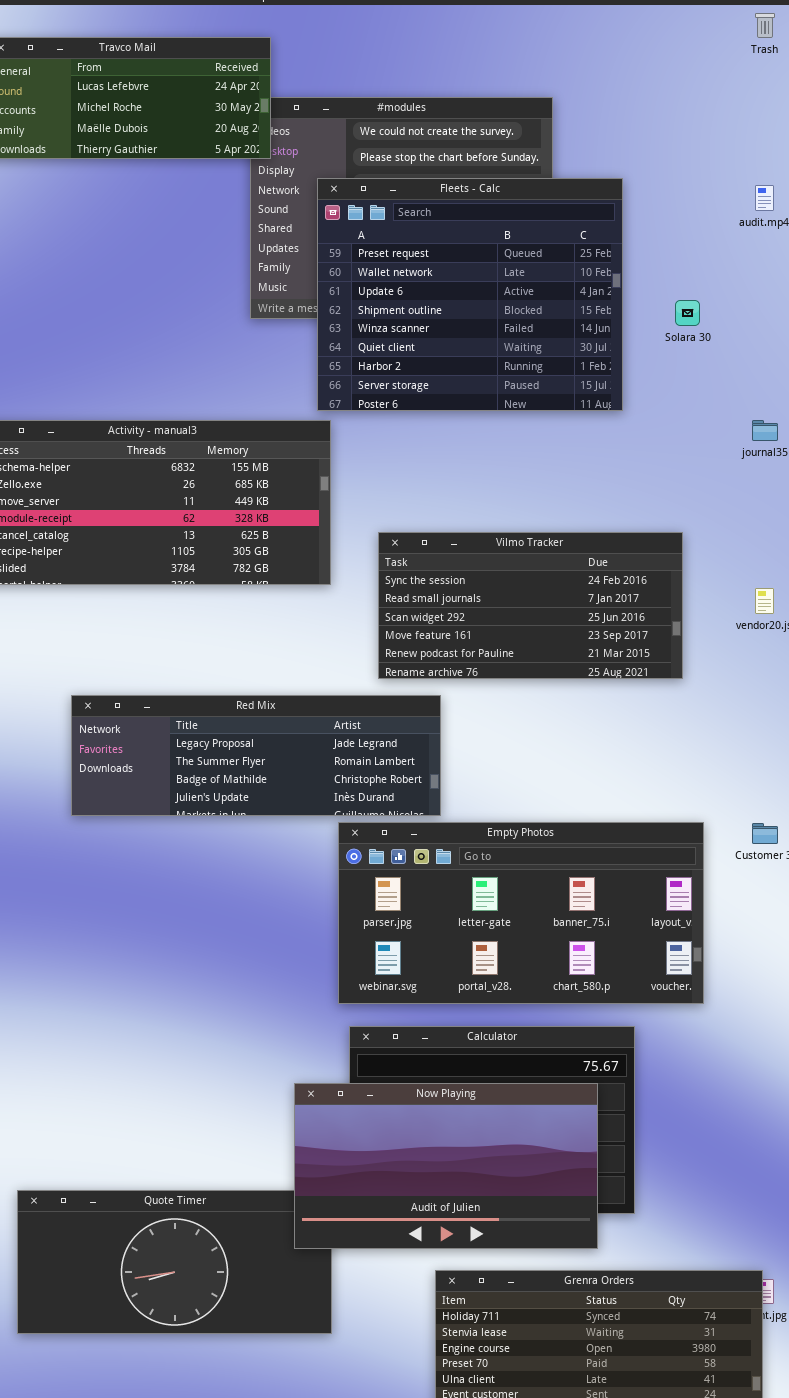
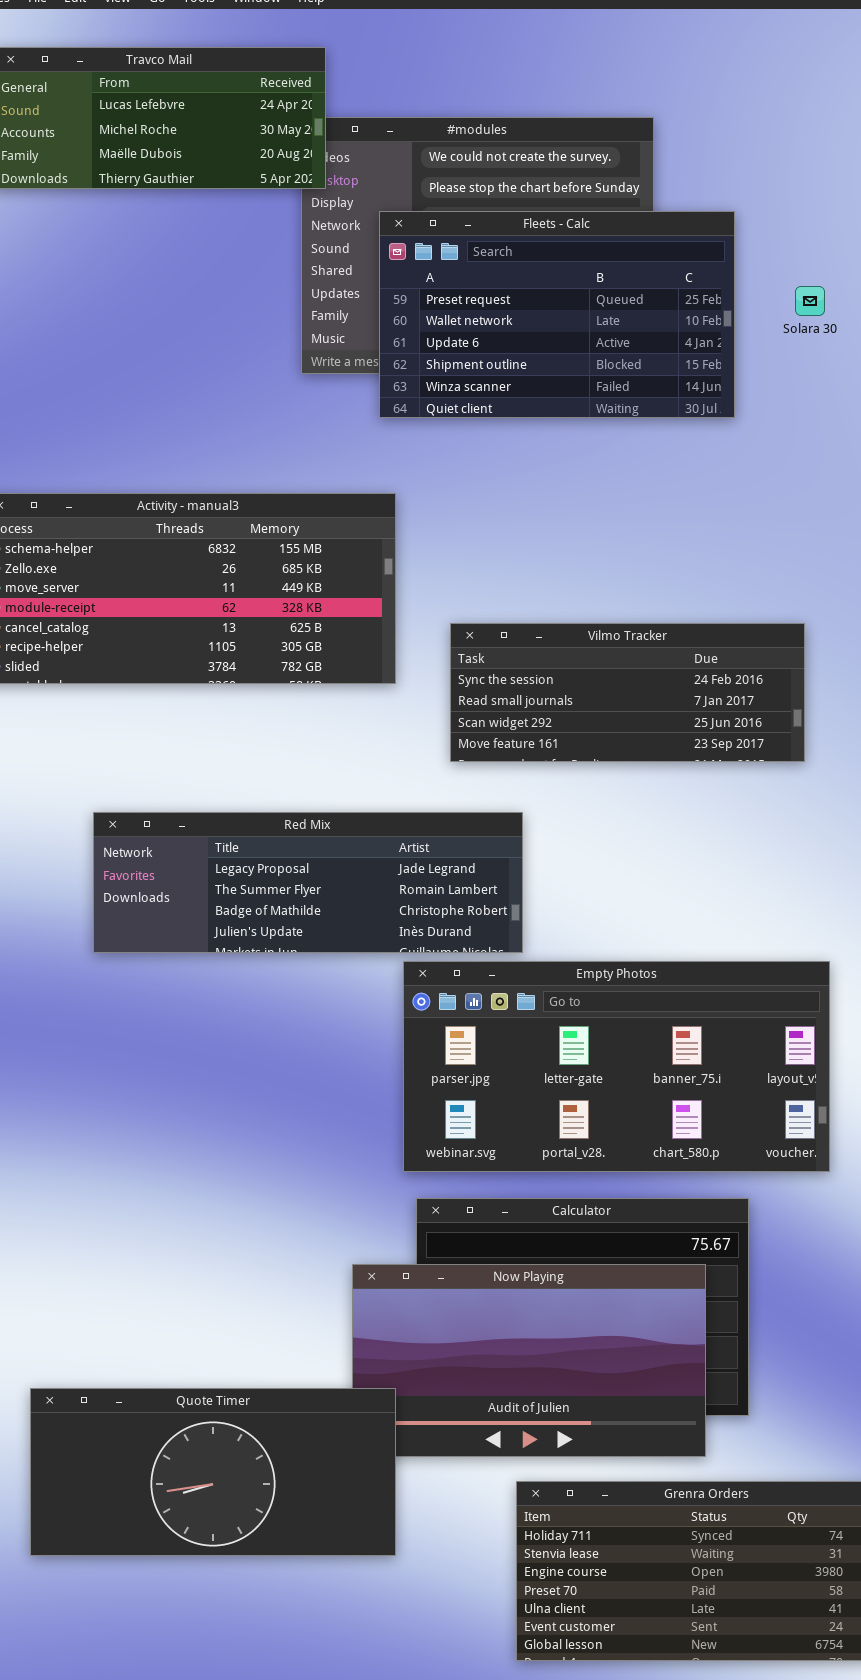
Fleets - Calc: [317,178,623,411] -> [379,211,735,418], resized
Solara 30: [675,300,700,326] -> [795,286,825,316], moved
Vilmo Tracker: [378,532,683,679] -> [450,623,805,762], resized
Quote Timer: [17,1190,332,1334] -> [30,1388,396,1556], raised

